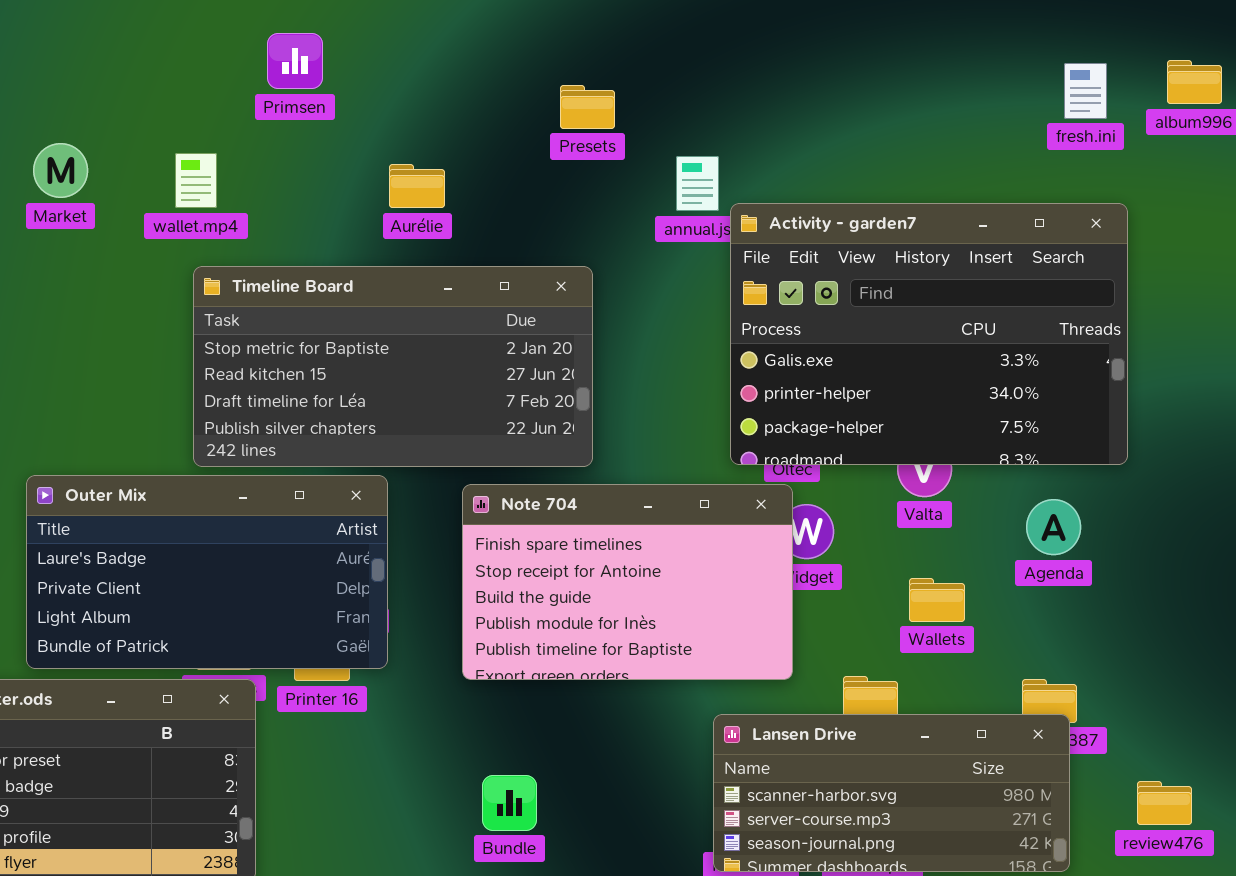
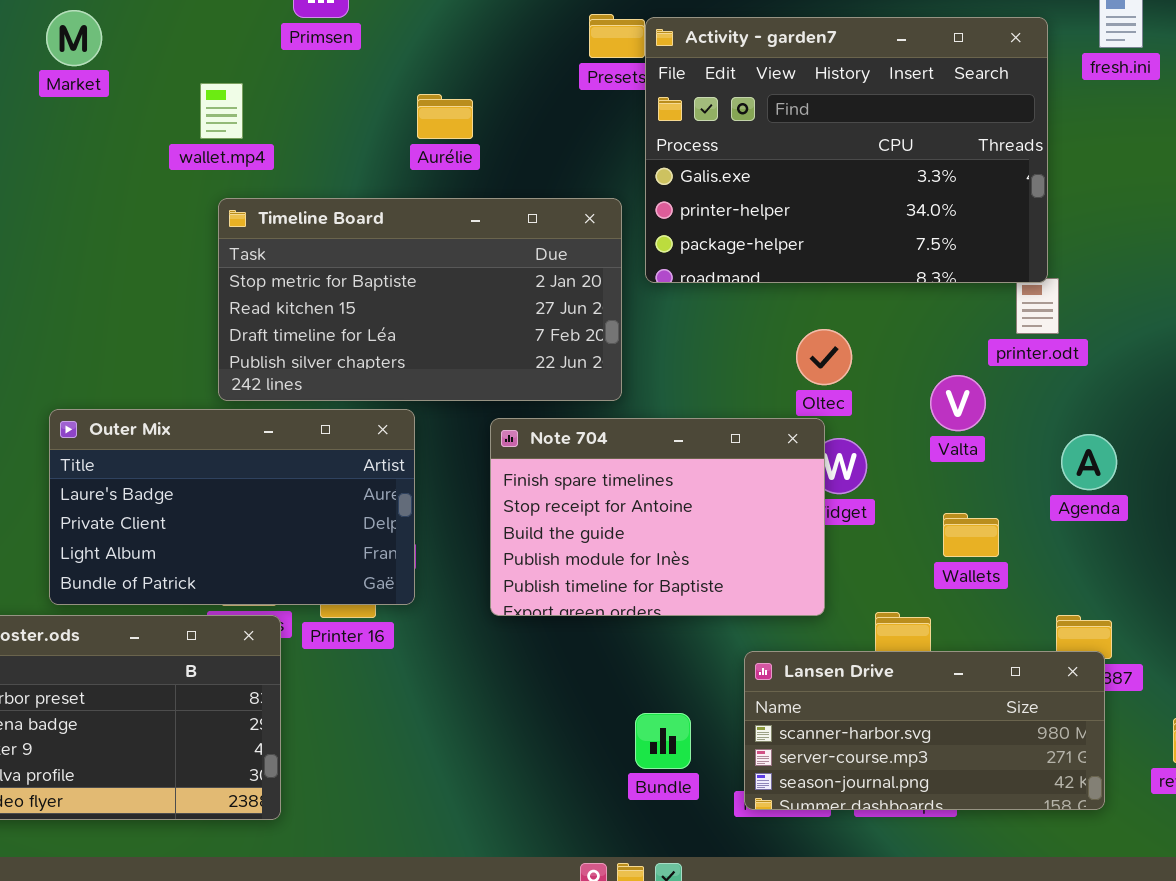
Market: [33,143,88,198] -> [46,10,102,66], moved
Activity - garden7: [730,203,1128,465] -> [645,17,1048,283], moved
Bundle: [482,775,537,831] -> [635,713,691,769], moved

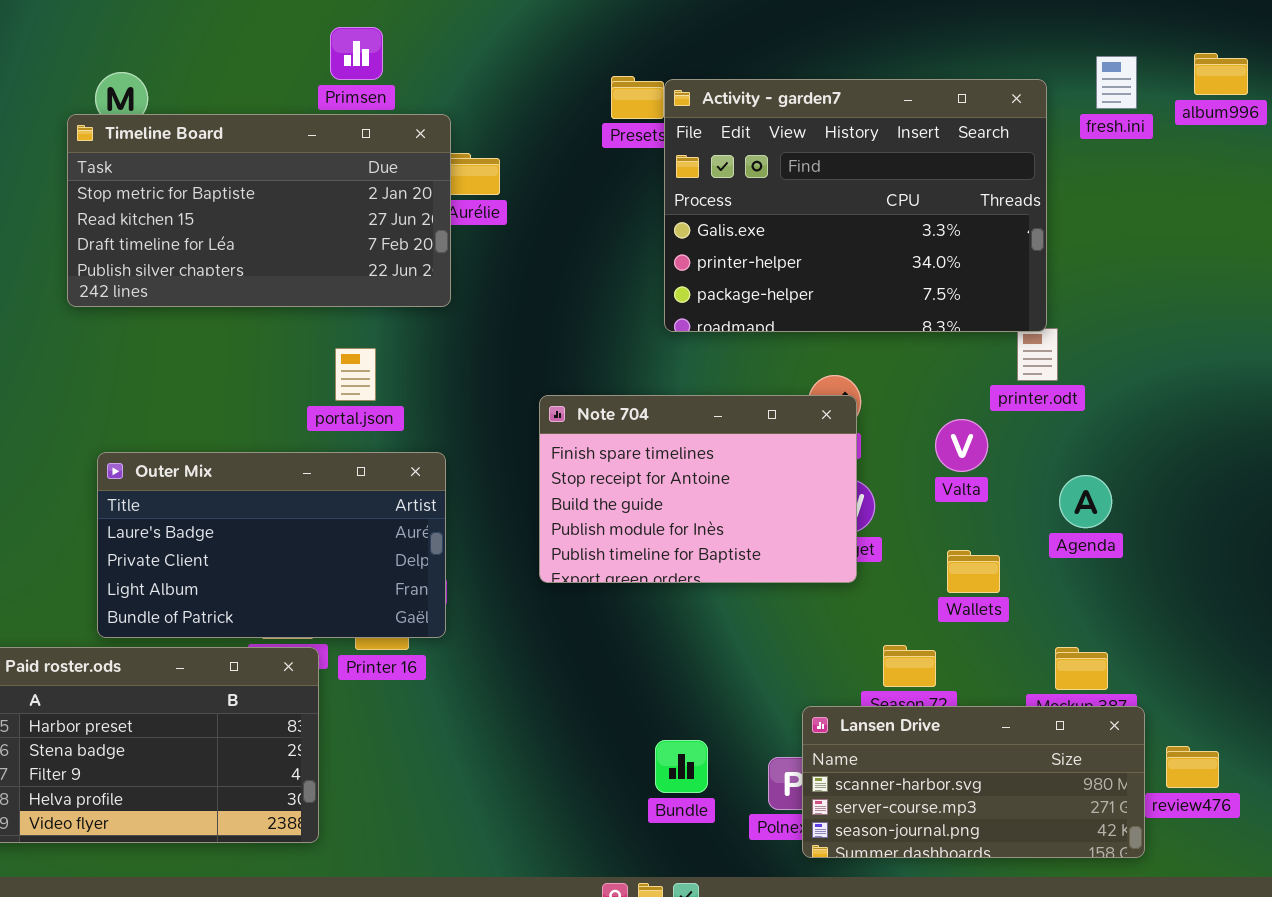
Timeline Board: [218,198,622,401] -> [67,114,451,307], moved
Note 704: [490,418,825,616] -> [539,395,857,583], moved
Lansen Drive: [744,651,1105,810] -> [802,706,1145,858], moved

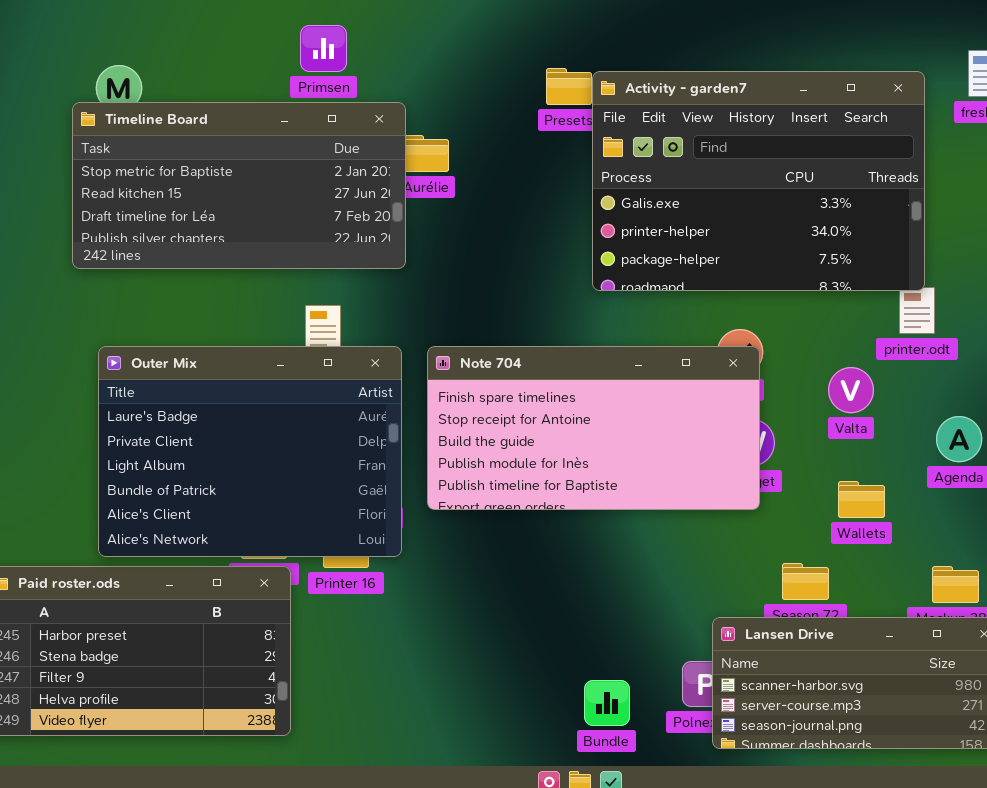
Note 704: [539,395,857,583] -> [427,346,760,510], resized
Outer Mix: [97,452,446,638] -> [98,346,402,557], resized
Bundle: [655,740,708,793] -> [584,680,630,726], moved

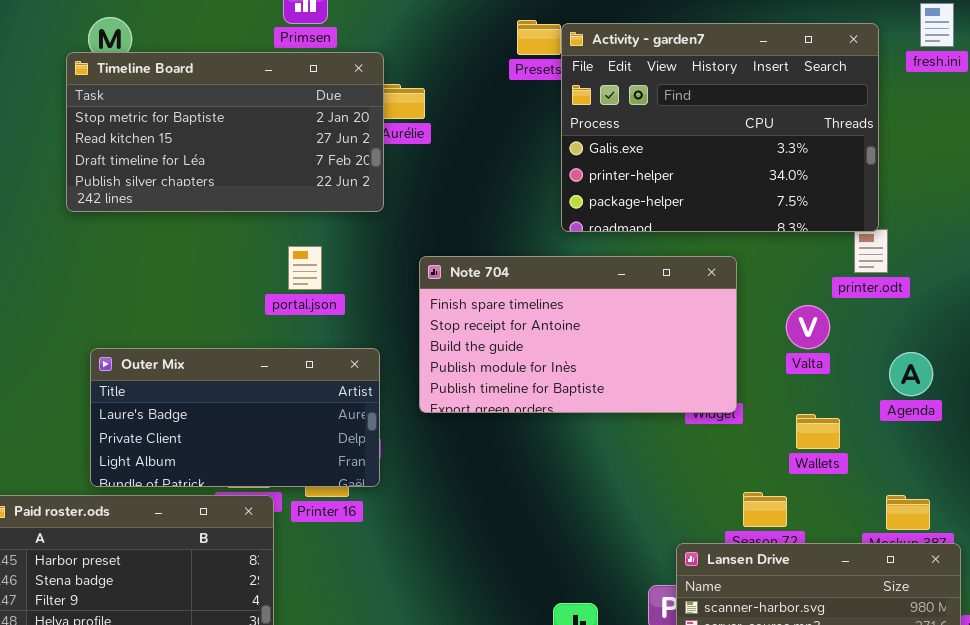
Outer Mix: [98,346,402,557] -> [90,348,380,487], resized
Note 704: [427,346,760,510] -> [419,256,737,413], moved

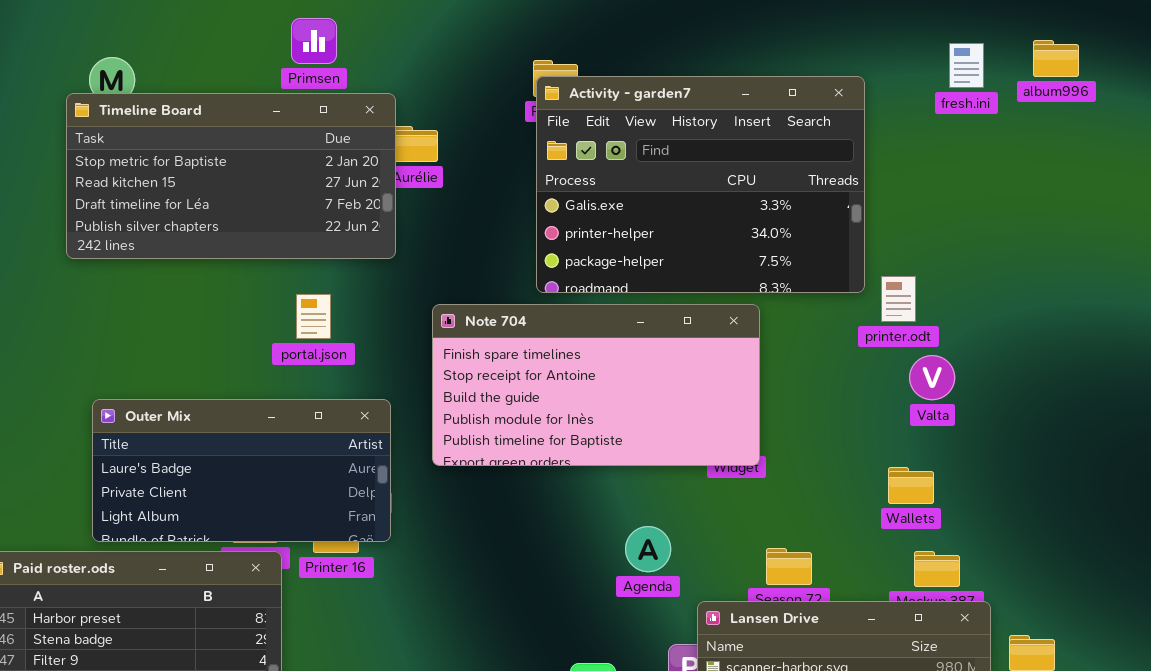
Activity - garden7: [561,23,879,232] -> [536,76,865,293], moved
Valta: [786,305,830,349] -> [909,355,955,400], moved
Agenda: [889,352,933,396] -> [625,526,671,572], moved
Wallets: [796,414,840,449] -> [888,467,934,504], moved

